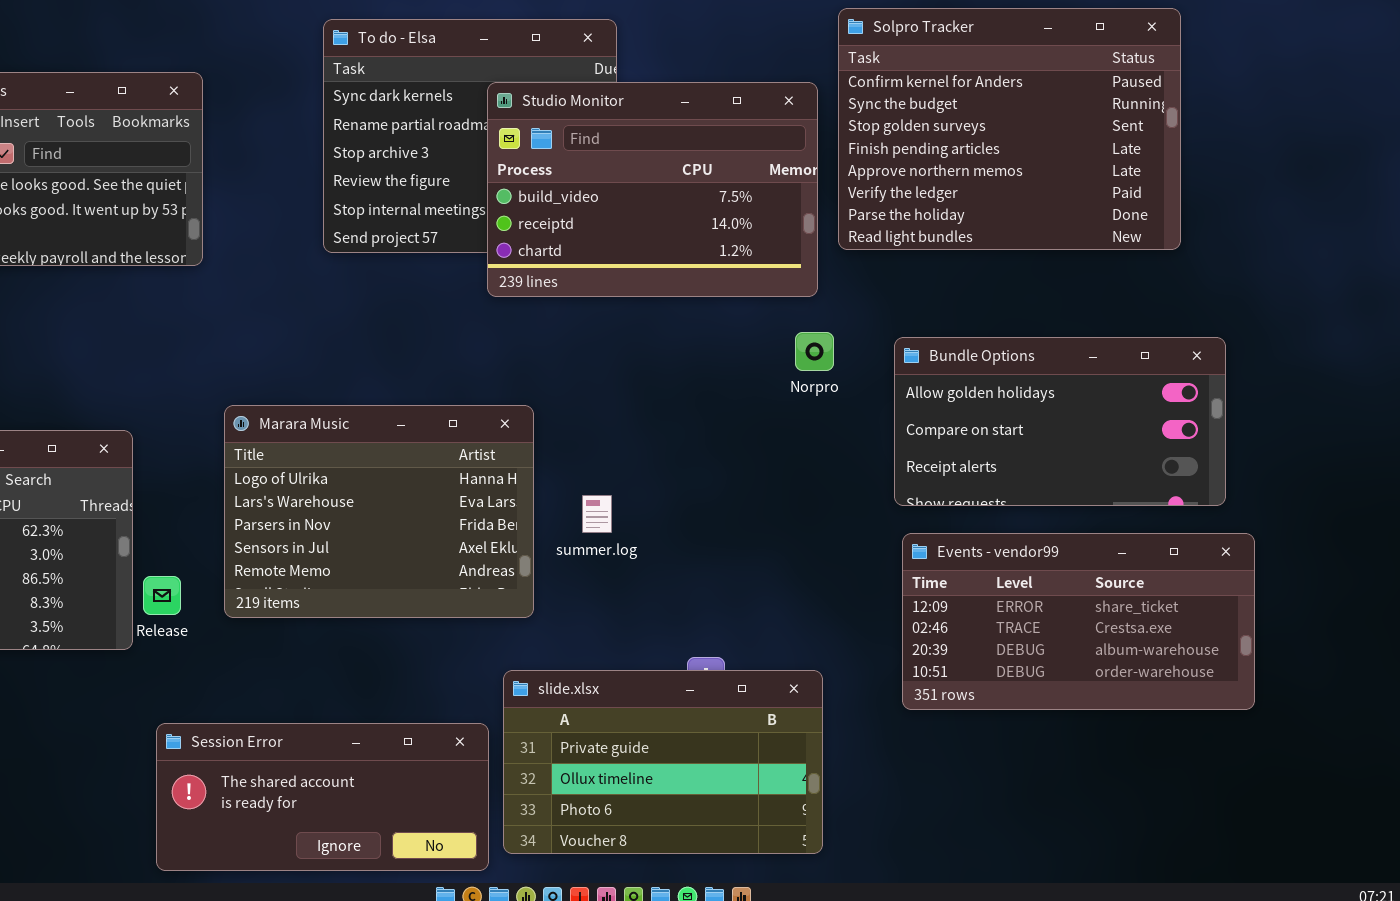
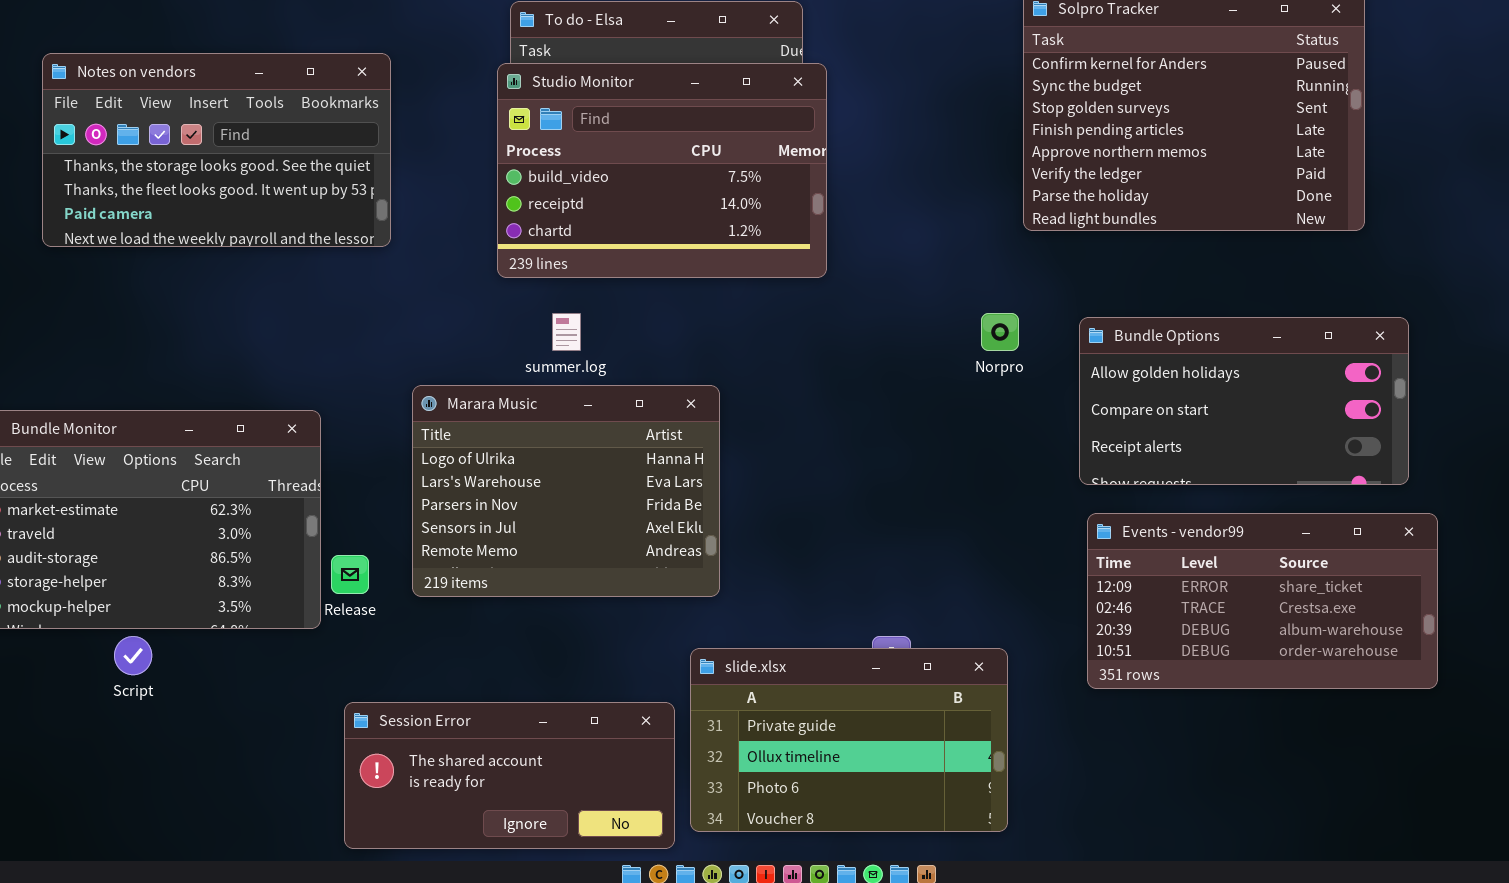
Studio Monitor: [487,82,818,297] -> [497,63,827,278], moved
summer.log: [582,495,612,533] -> [552,313,581,351], moved

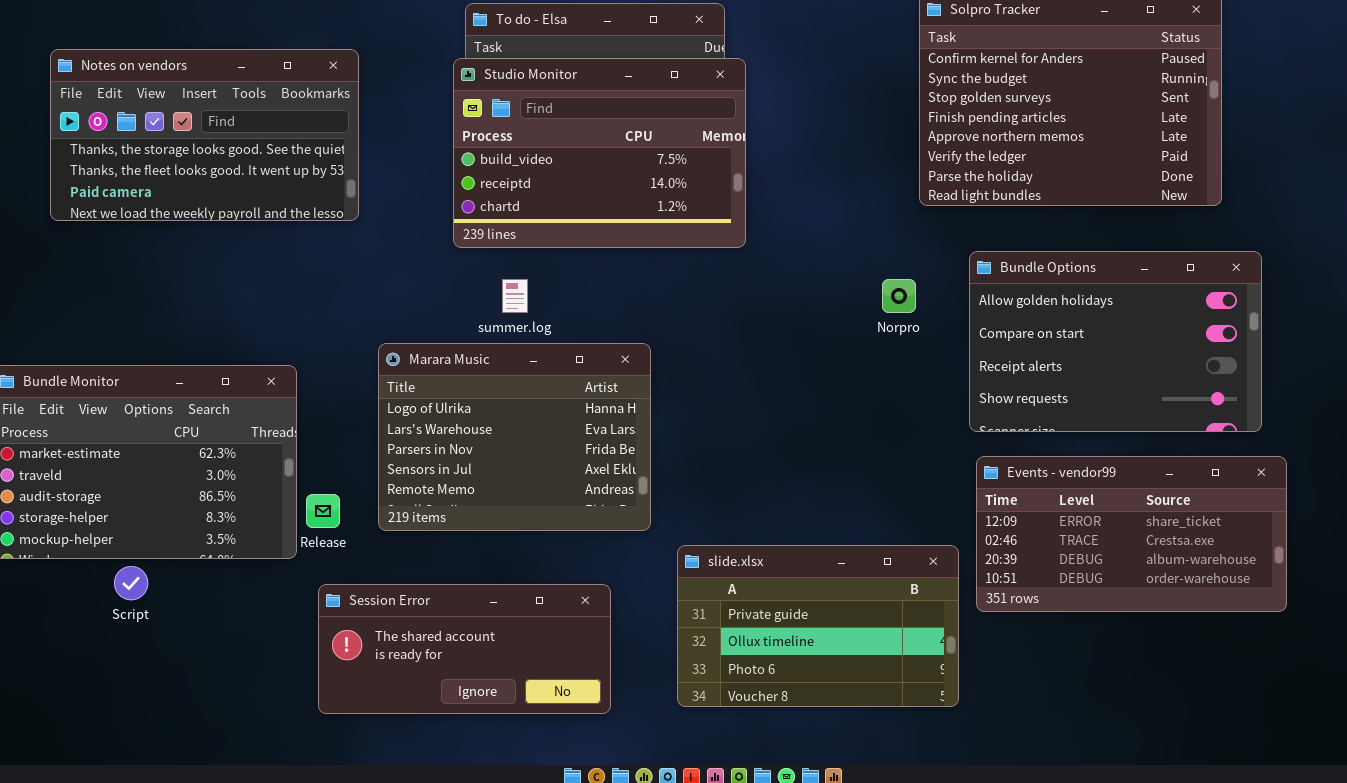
Bundle Options: [1079,317,1409,485] -> [969,251,1262,432], resized
slide.xlsx: [690,648,1008,832] -> [677,545,959,707], moved
Session Error: [344,702,675,849] -> [318,584,611,714], moved

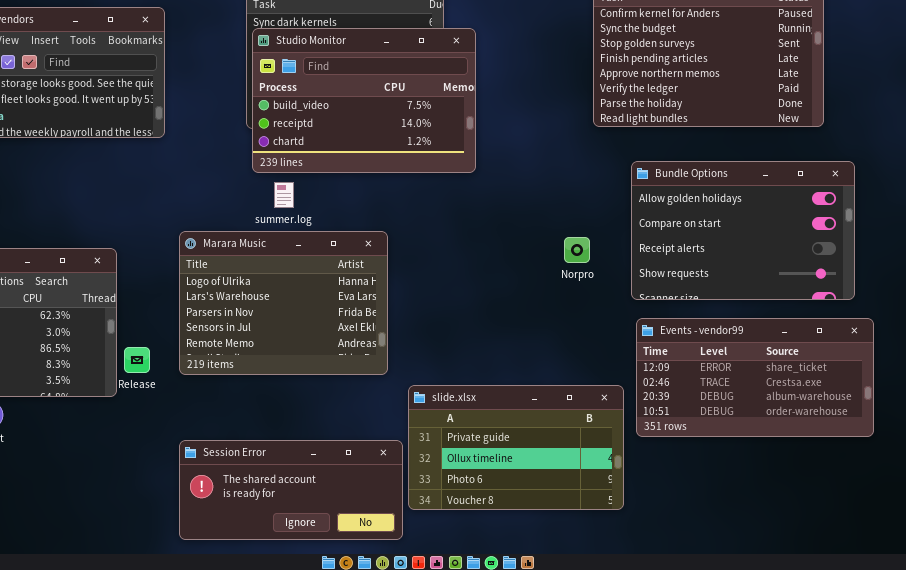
Studio Monitor: [453,58,746,248] -> [252,28,476,173], moved
Norpro: [882,279,916,313] -> [564,237,590,263], moved
Session Error: [318,584,611,714] -> [179,440,403,540], moved

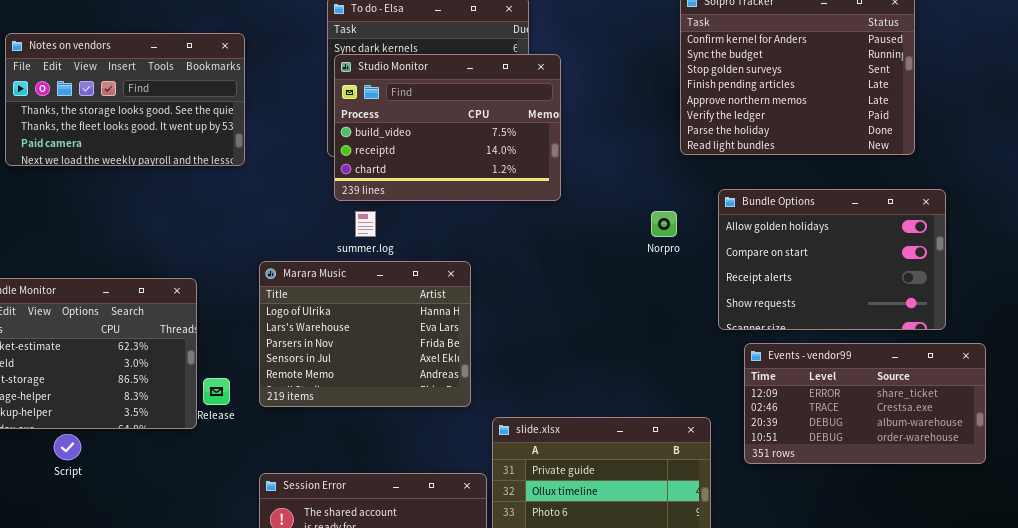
Norpro: [564,237,590,263] -> [651,211,677,237], moved
Events - vendor99: [636,318,874,437] -> [744,343,986,464], moved

